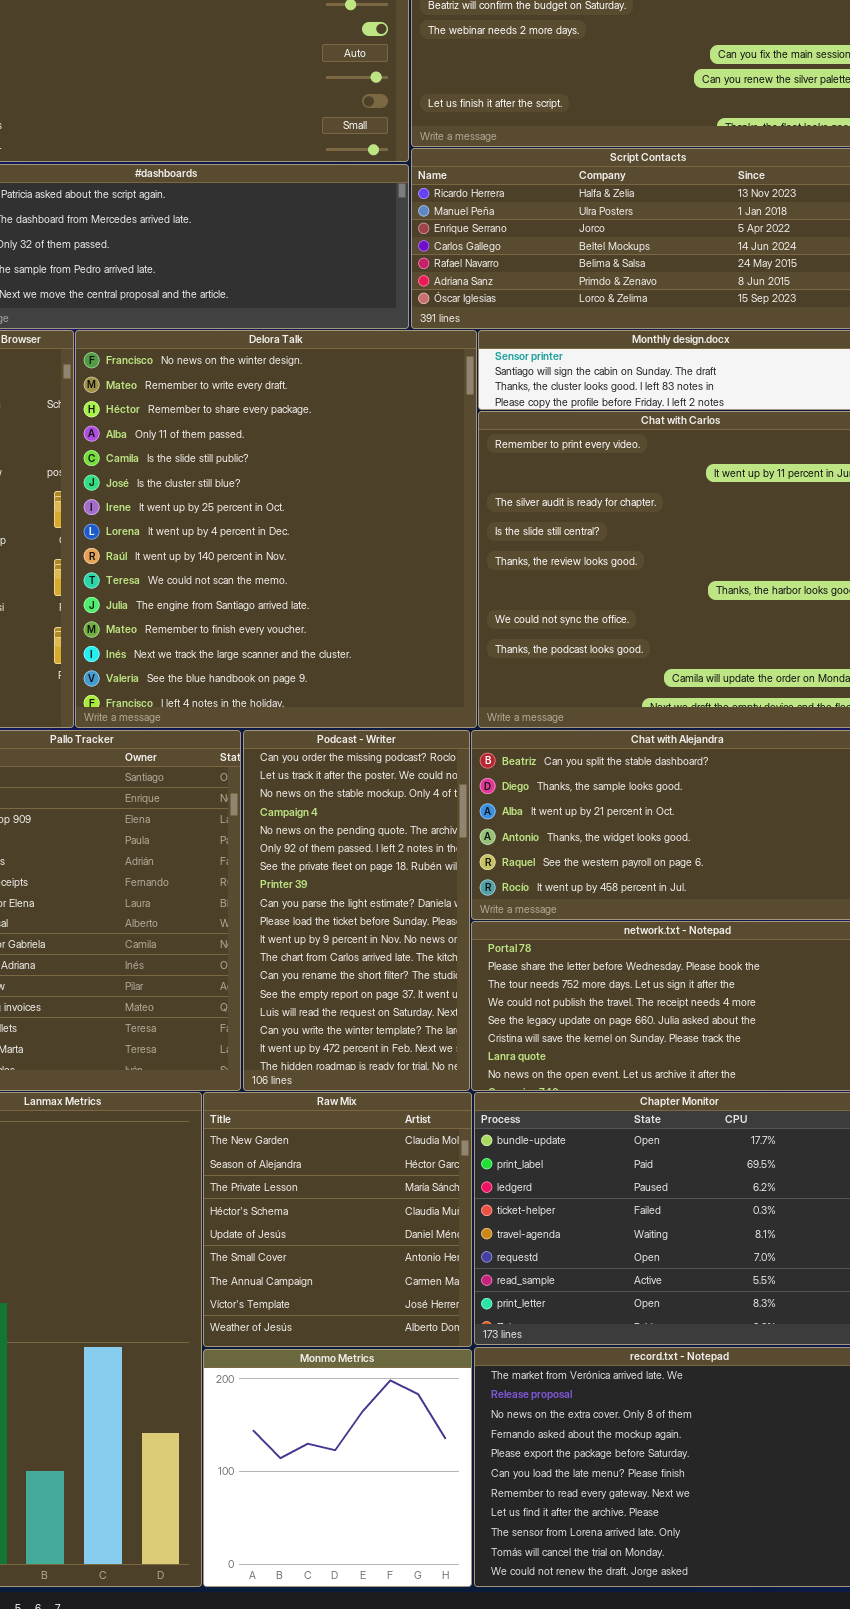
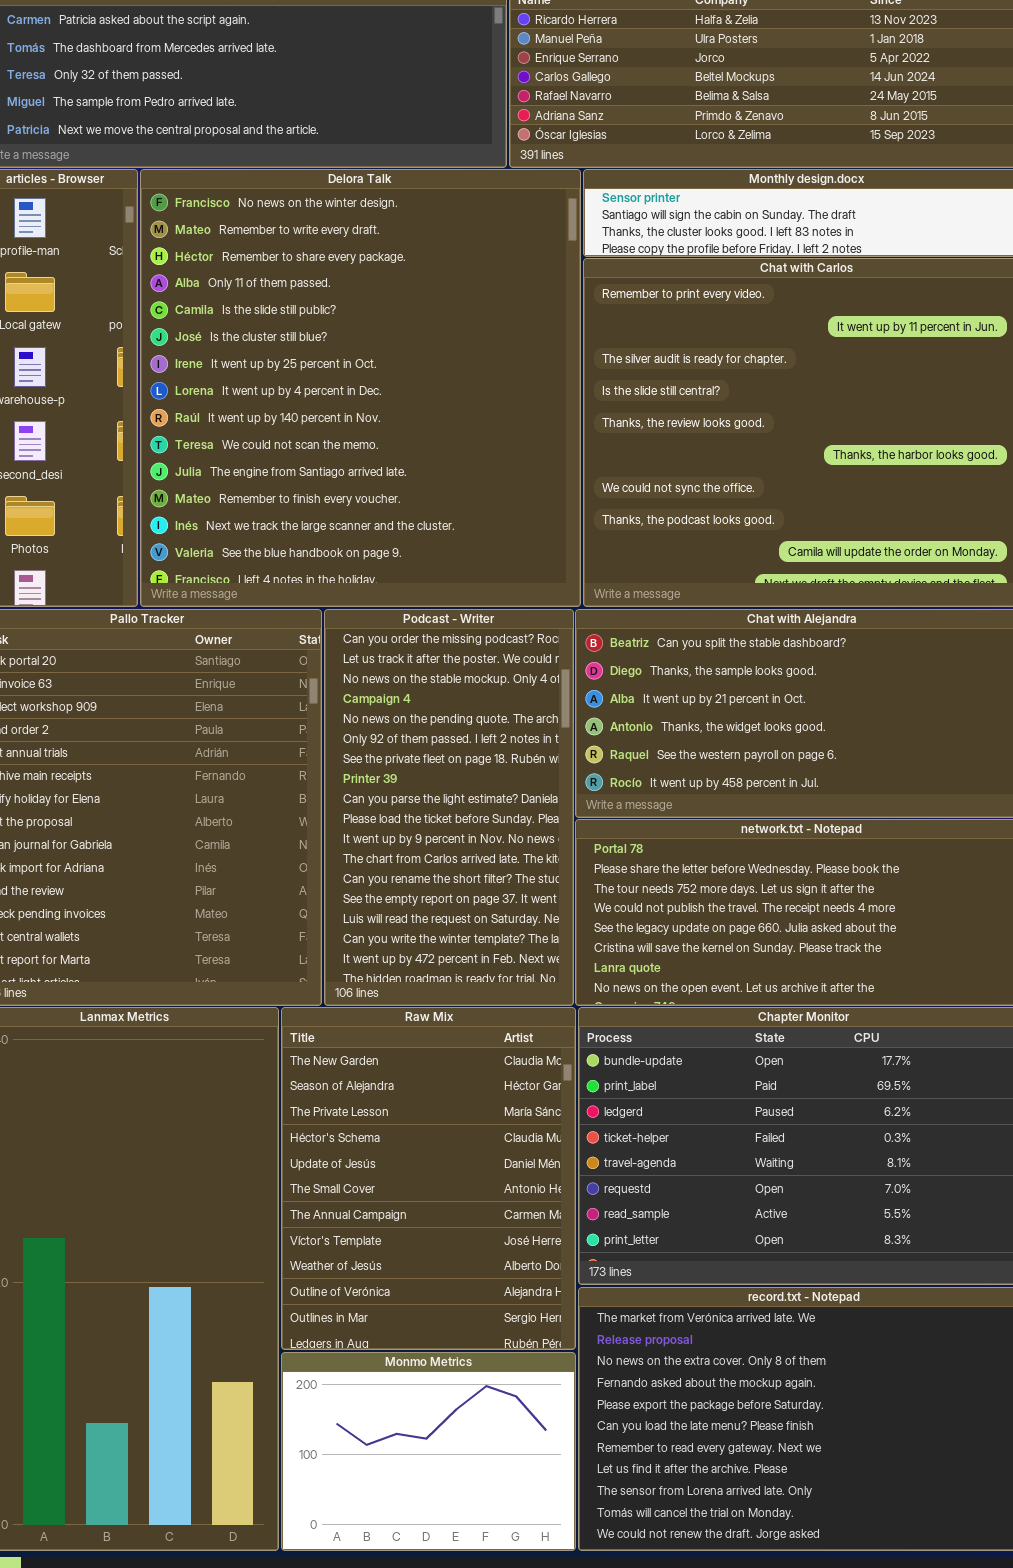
Raw Mix: [203,1092,472,1347] -> [281,1007,576,1350], resized
Monmo Metrics: [203,1349,472,1587] -> [281,1352,576,1551], resized

